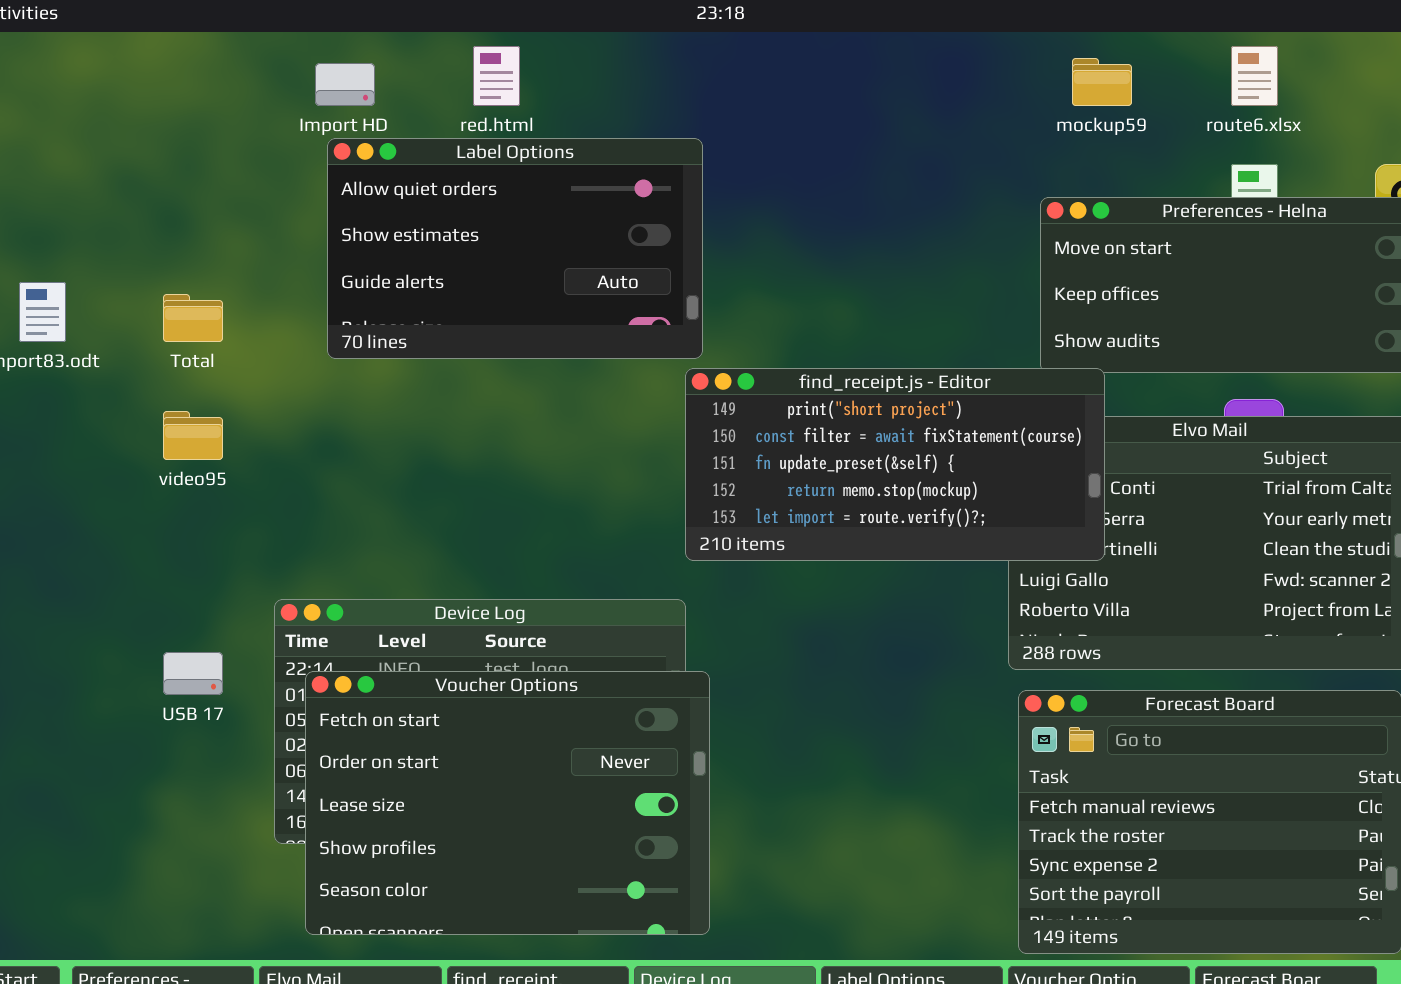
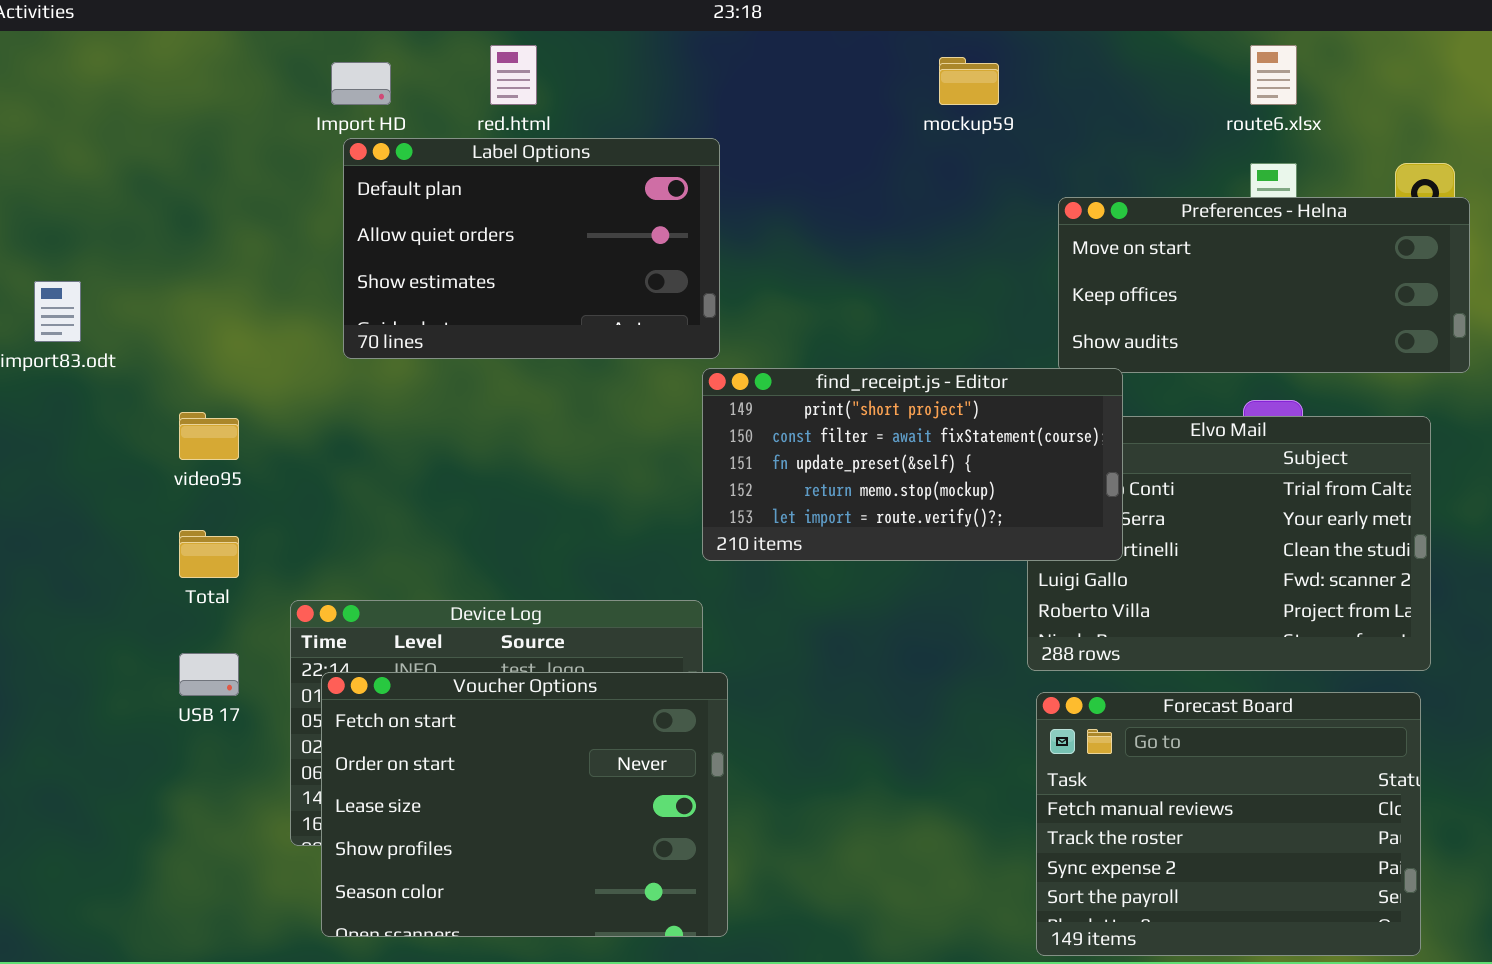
mockup59: [1072,58,1132,106] -> [939,57,999,105], moved
Label Options: [327,138,703,359] -> [343,138,720,359], scrolled up 1 row
Total: [163,294,223,342] -> [179,530,239,578], moved

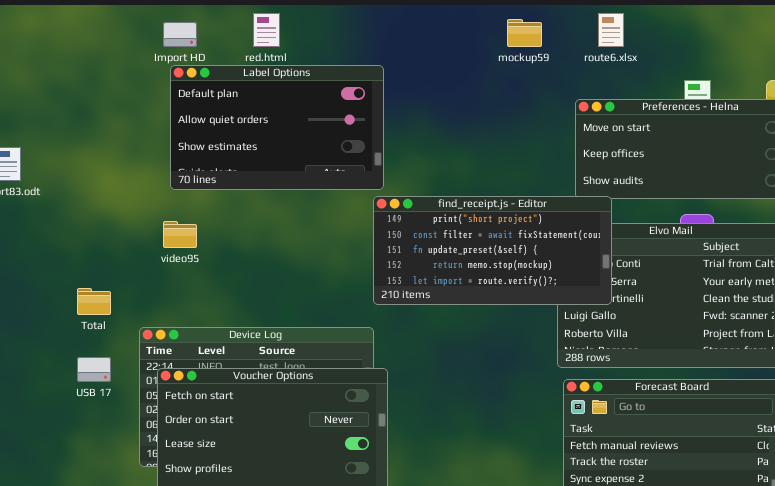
route6.xlsx: [1250,45,1297,105] -> [598,13,624,47], moved
video95: [179,412,239,460] -> [163,221,197,248], moved

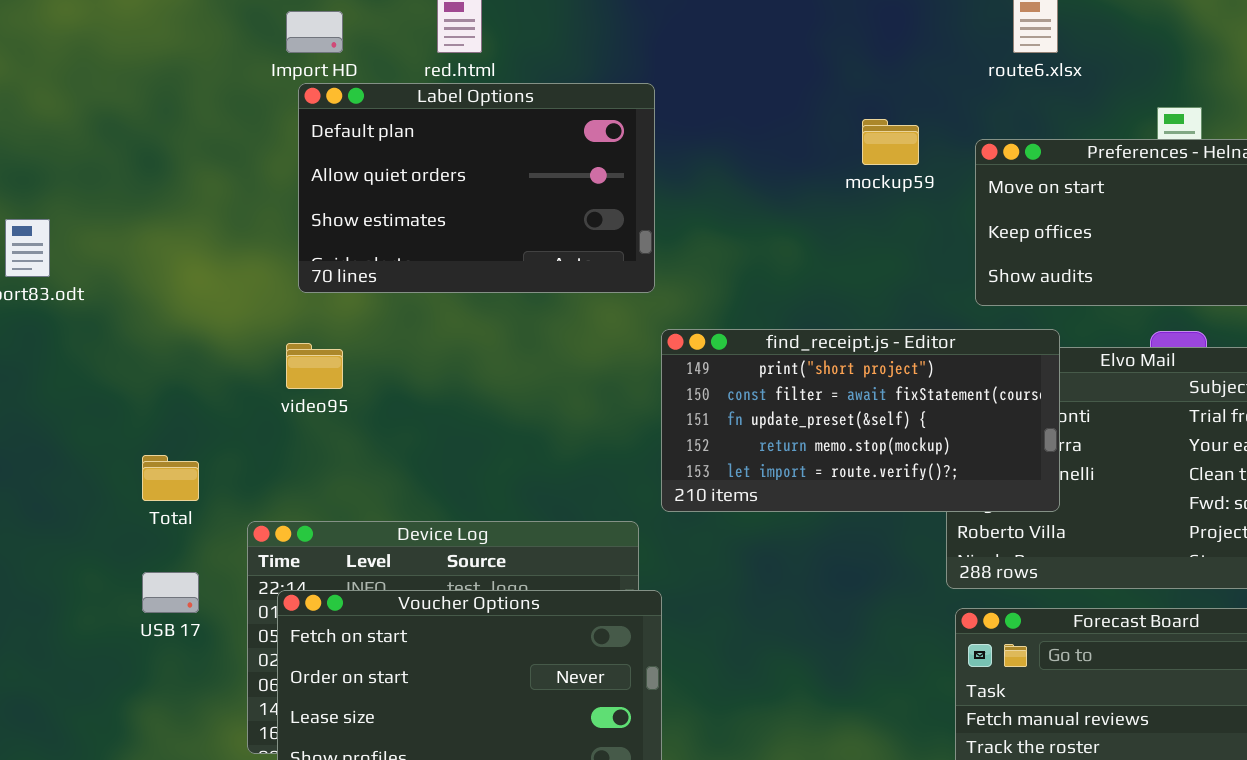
mockup59: [507,19,542,47] -> [862,119,919,165], moved
find_receipt.js - Editor: [373,196,612,305] -> [661,329,1060,512], moved

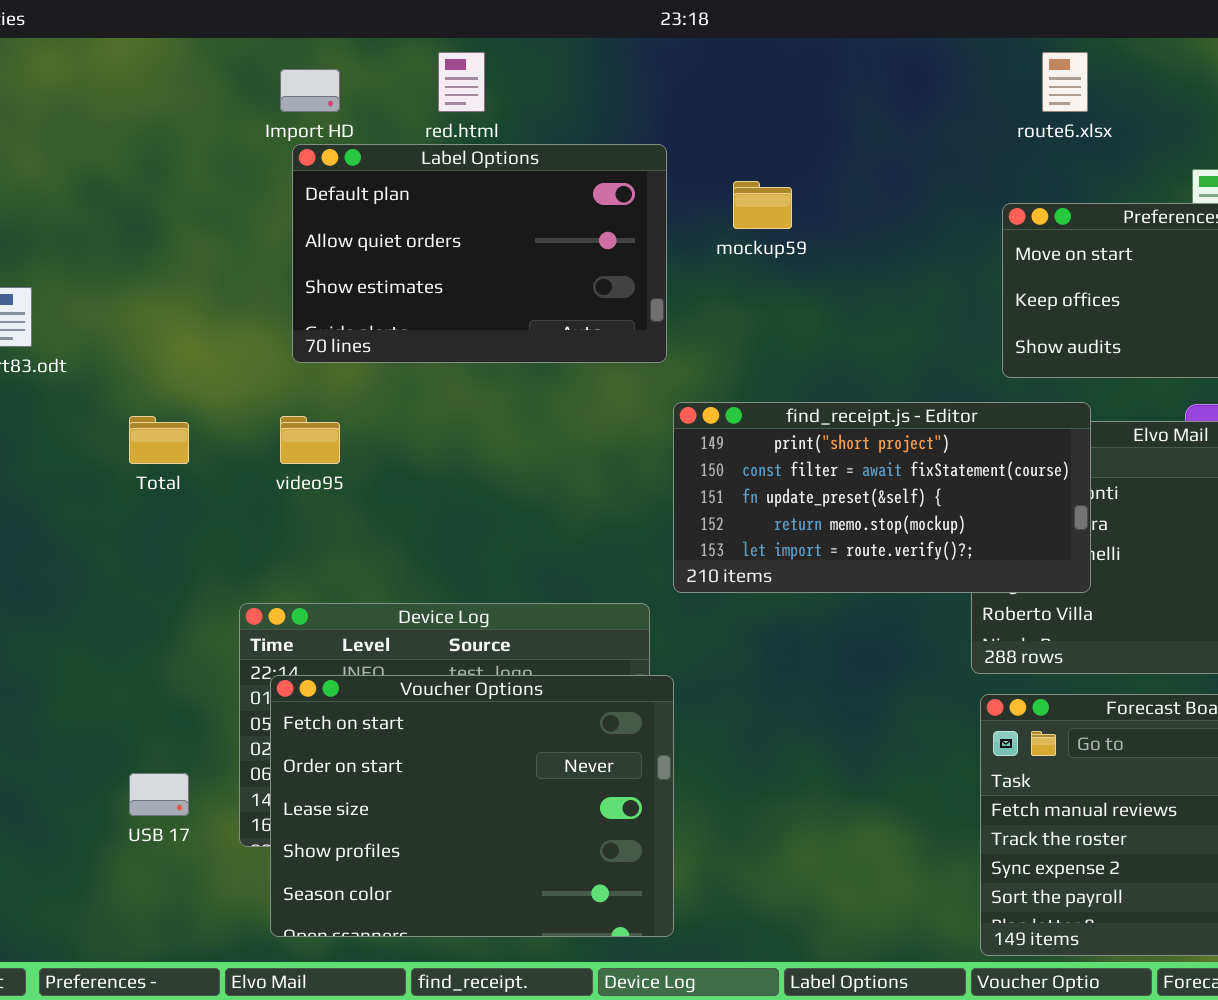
mockup59: [862,119,919,165] -> [733,181,792,229], moved
Total: [142,455,199,501] -> [129,416,189,464], moved
USB 17: [142,572,199,613] -> [129,773,189,816], moved

